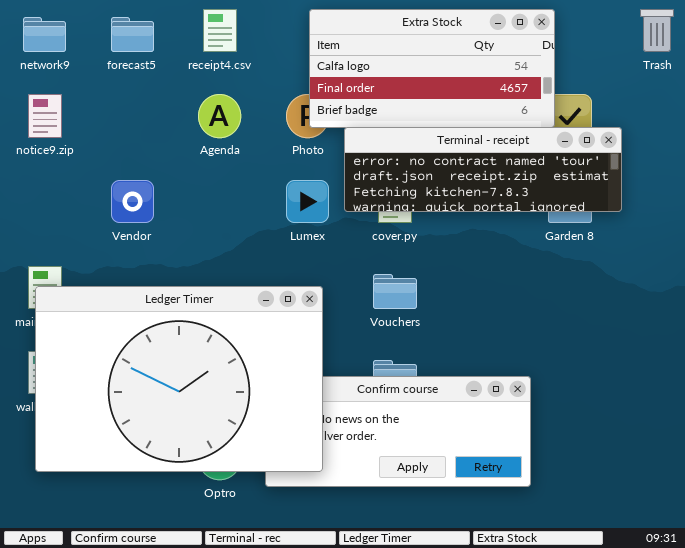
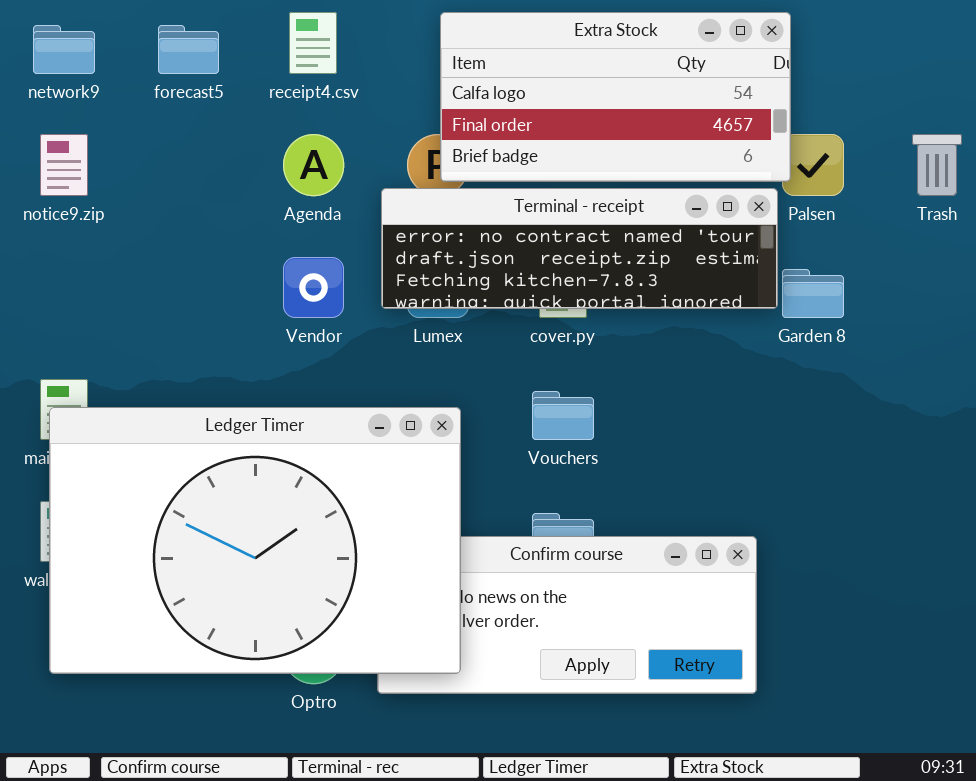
Trash: [640,9,674,52] -> [912,134,962,196], moved
Terminal - receipt: [344,127,622,212] -> [381,188,778,309], moved
Vendor: [111,180,154,223] -> [283,257,344,318], moved

